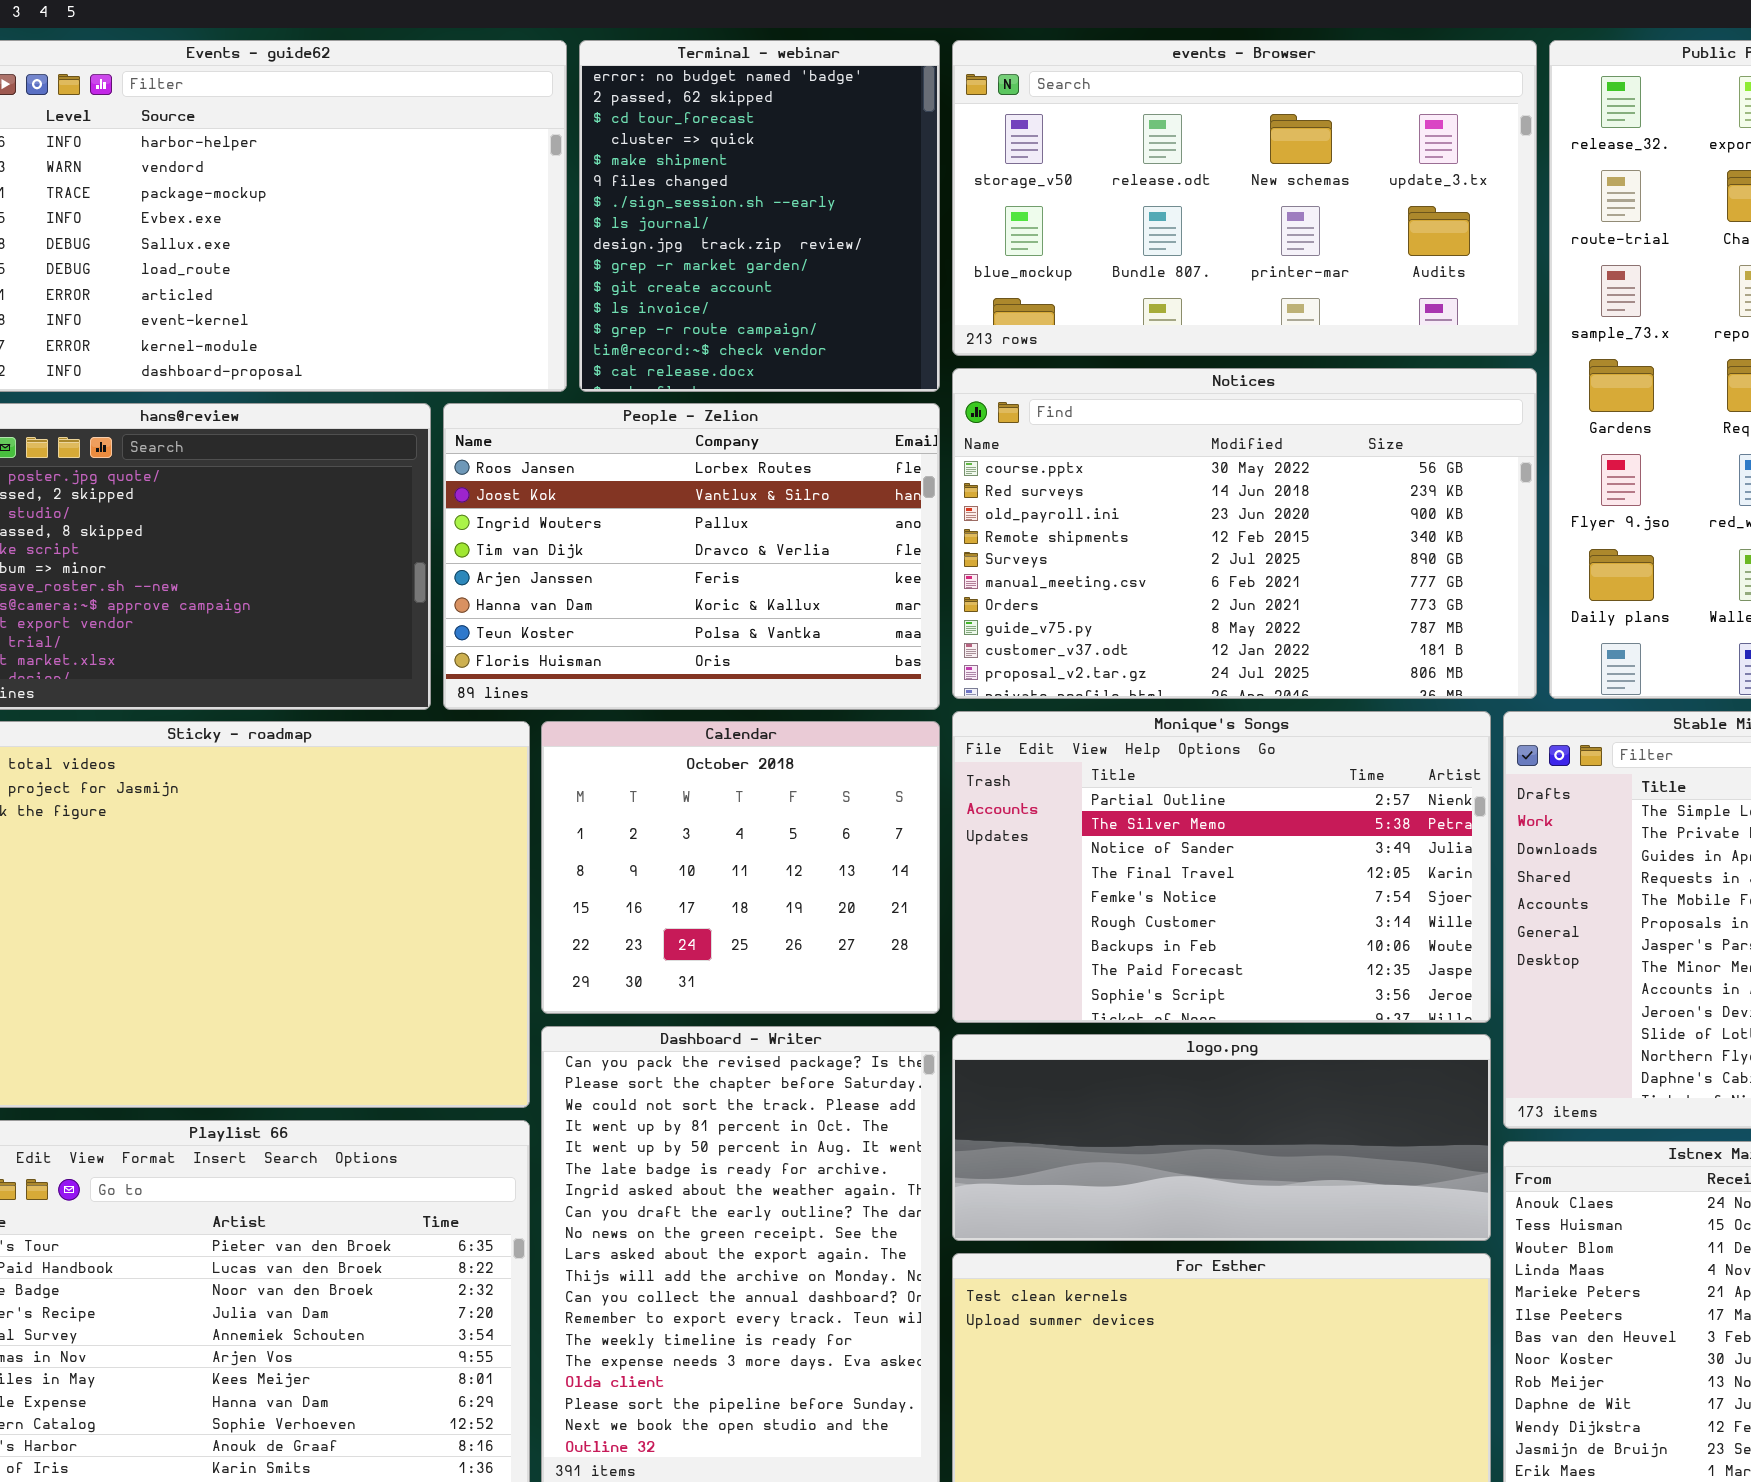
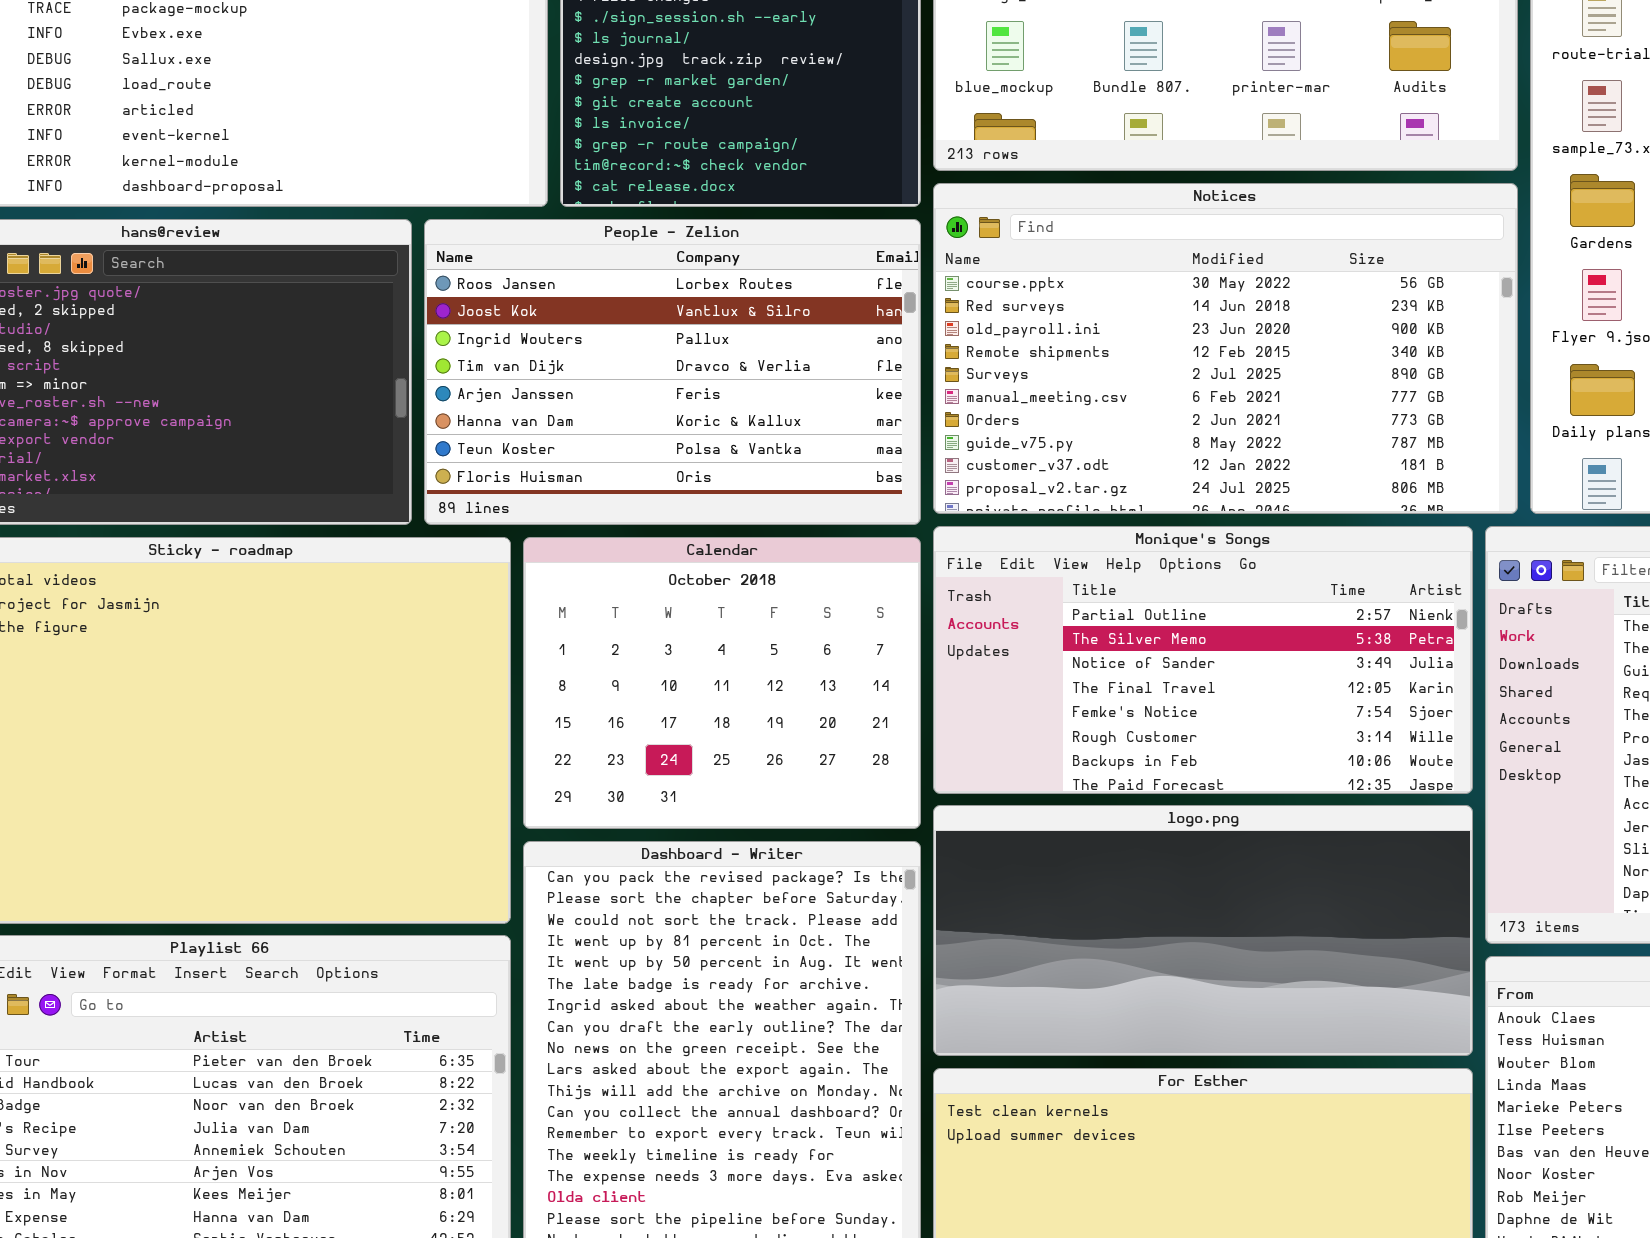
Monique's Songs: [952,711,1491,1023] -> [933,526,1473,794], resized
logo.png: [952,1034,1491,1241] -> [933,805,1473,1056], resized

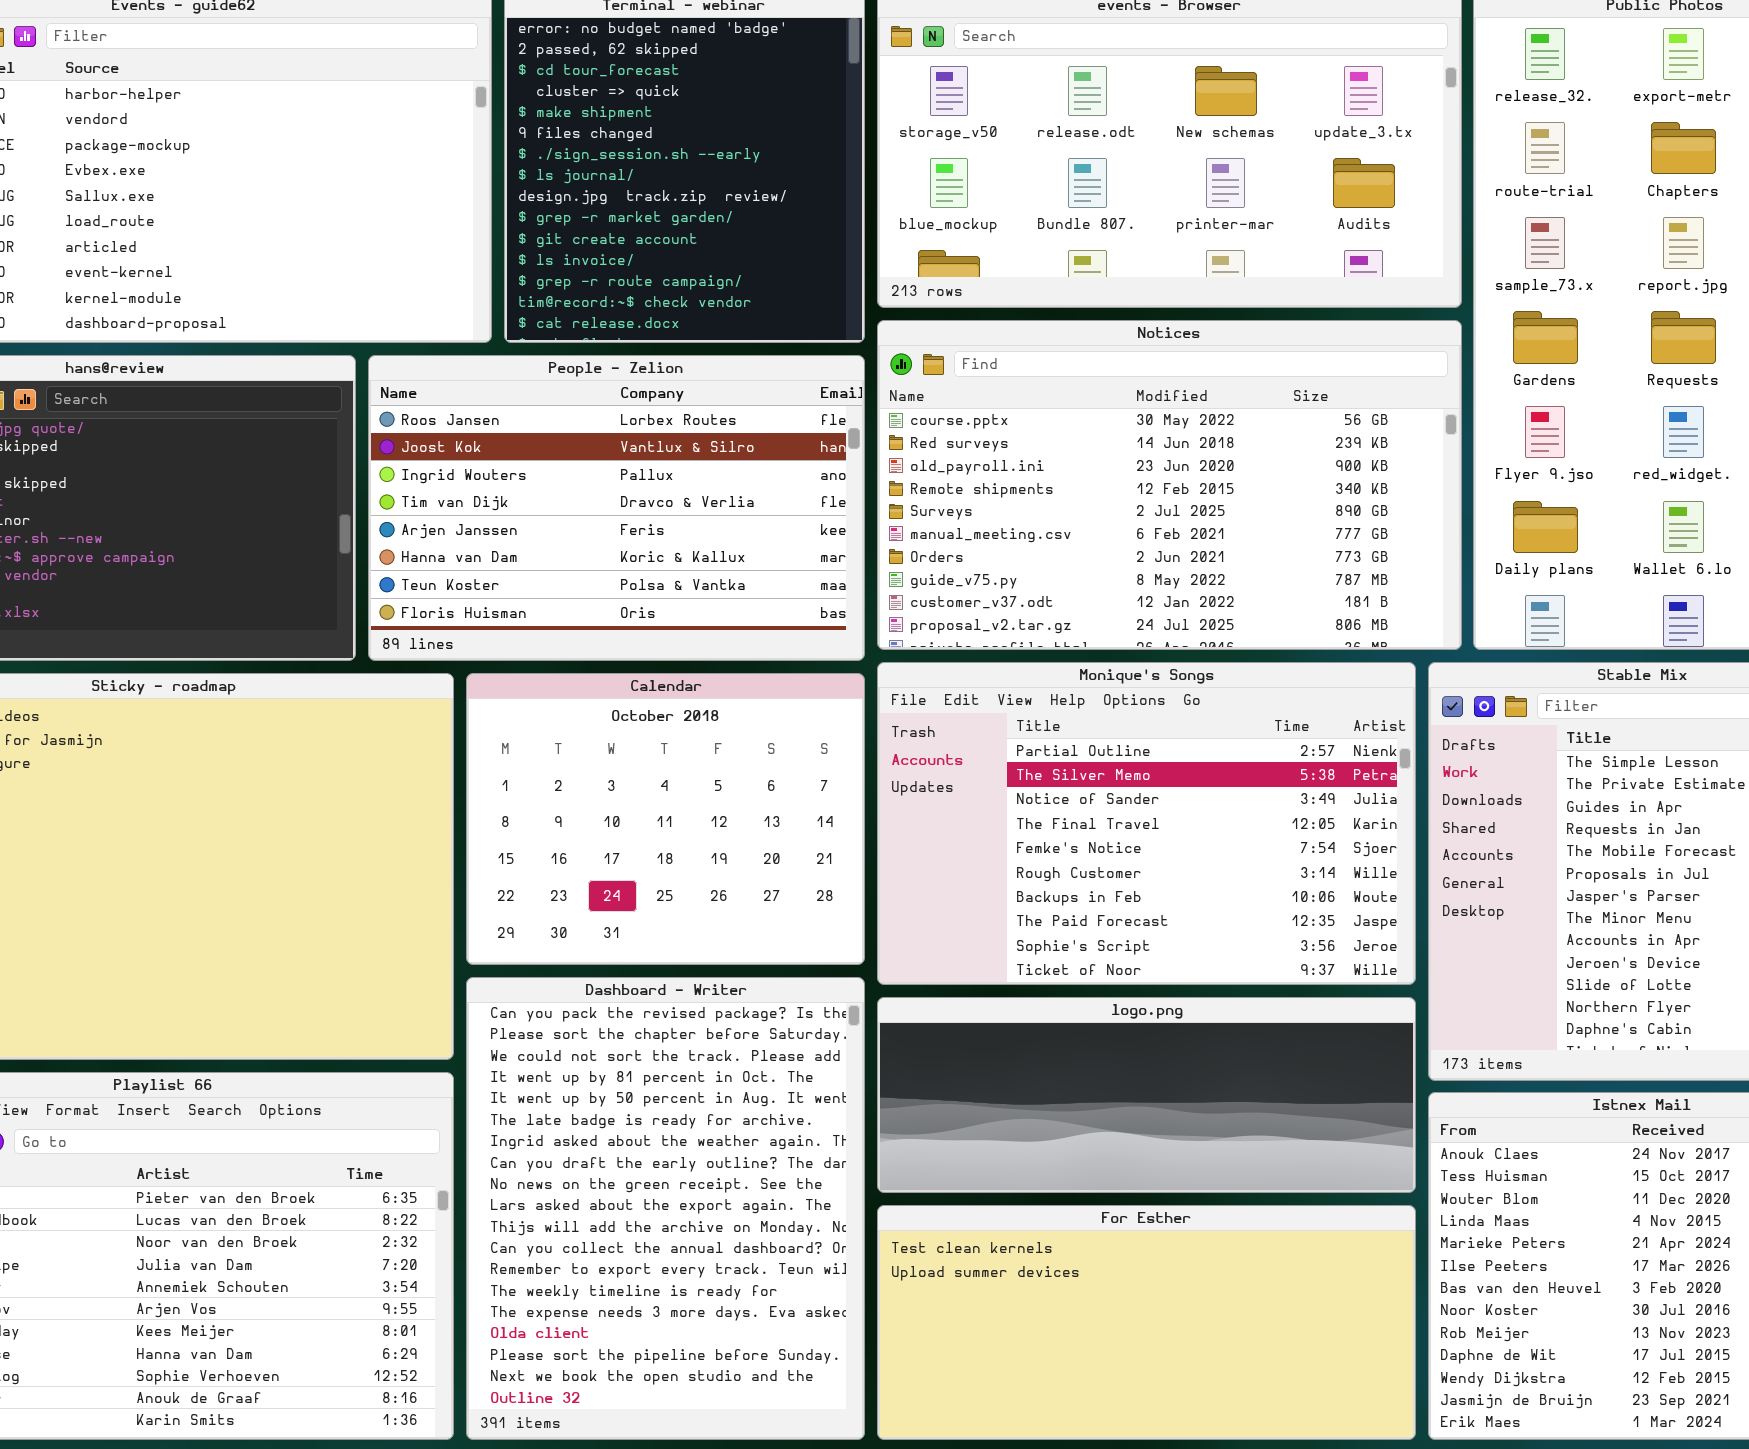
Monique's Songs: [933,526,1473,794] -> [877,662,1416,985], resized
logo.png: [933,805,1473,1056] -> [877,997,1416,1193], resized

